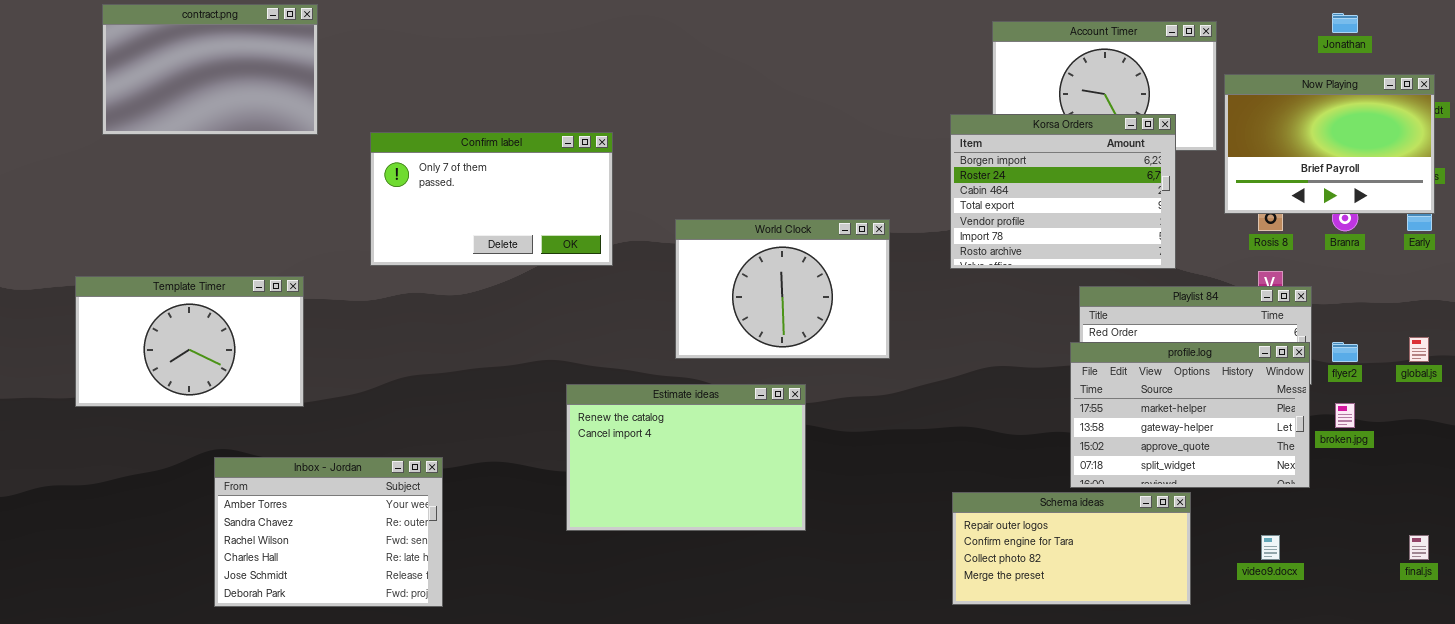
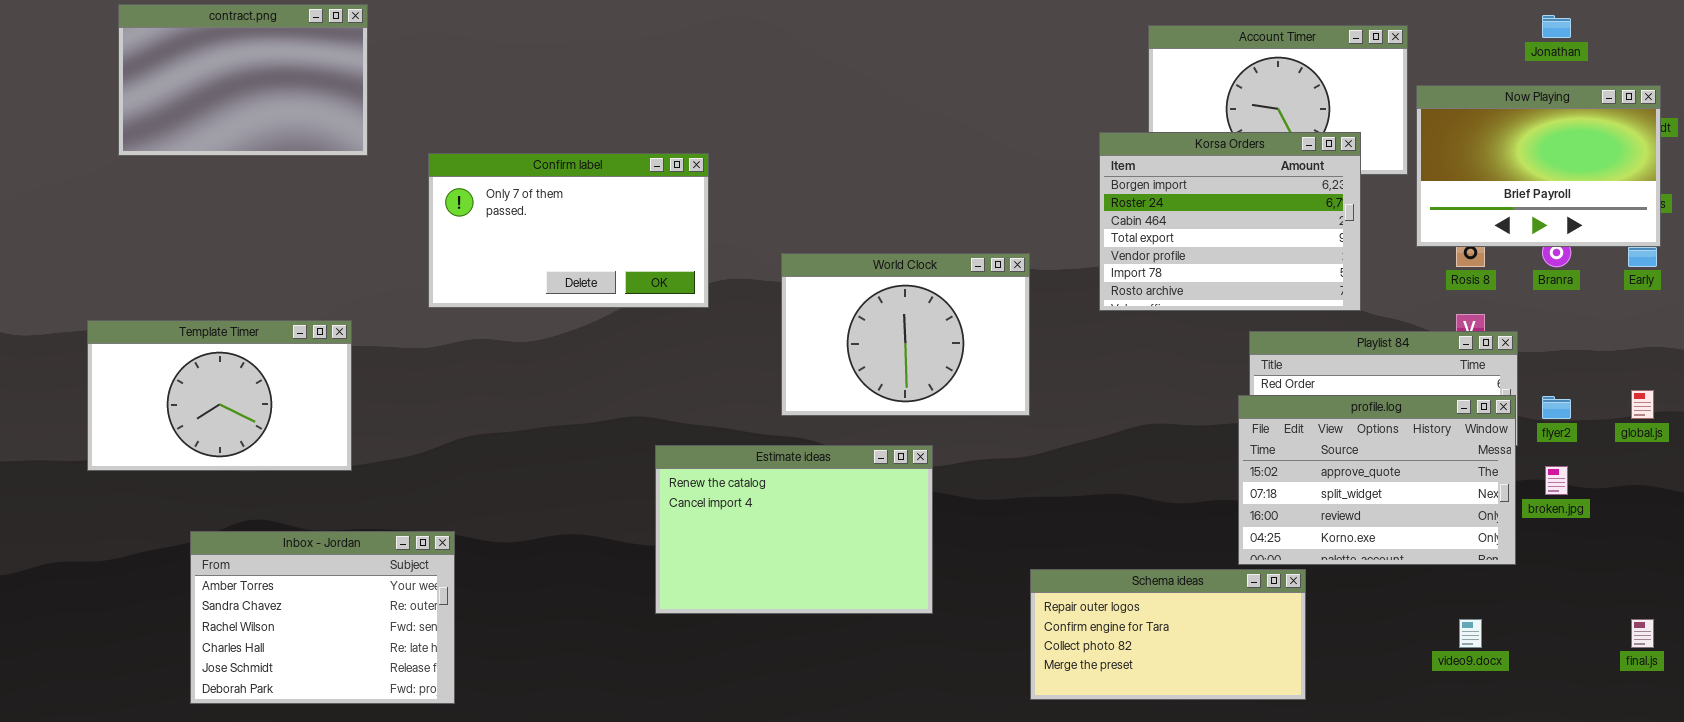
profile.log: [1070,342,1310,488] -> [1238,395,1516,565], scrolled down 2 rows
Inbox - Jordan: [214,457,443,607] -> [190,531,455,704], moved
Schema ideas: [952,492,1191,605] -> [1030,569,1306,700], moved

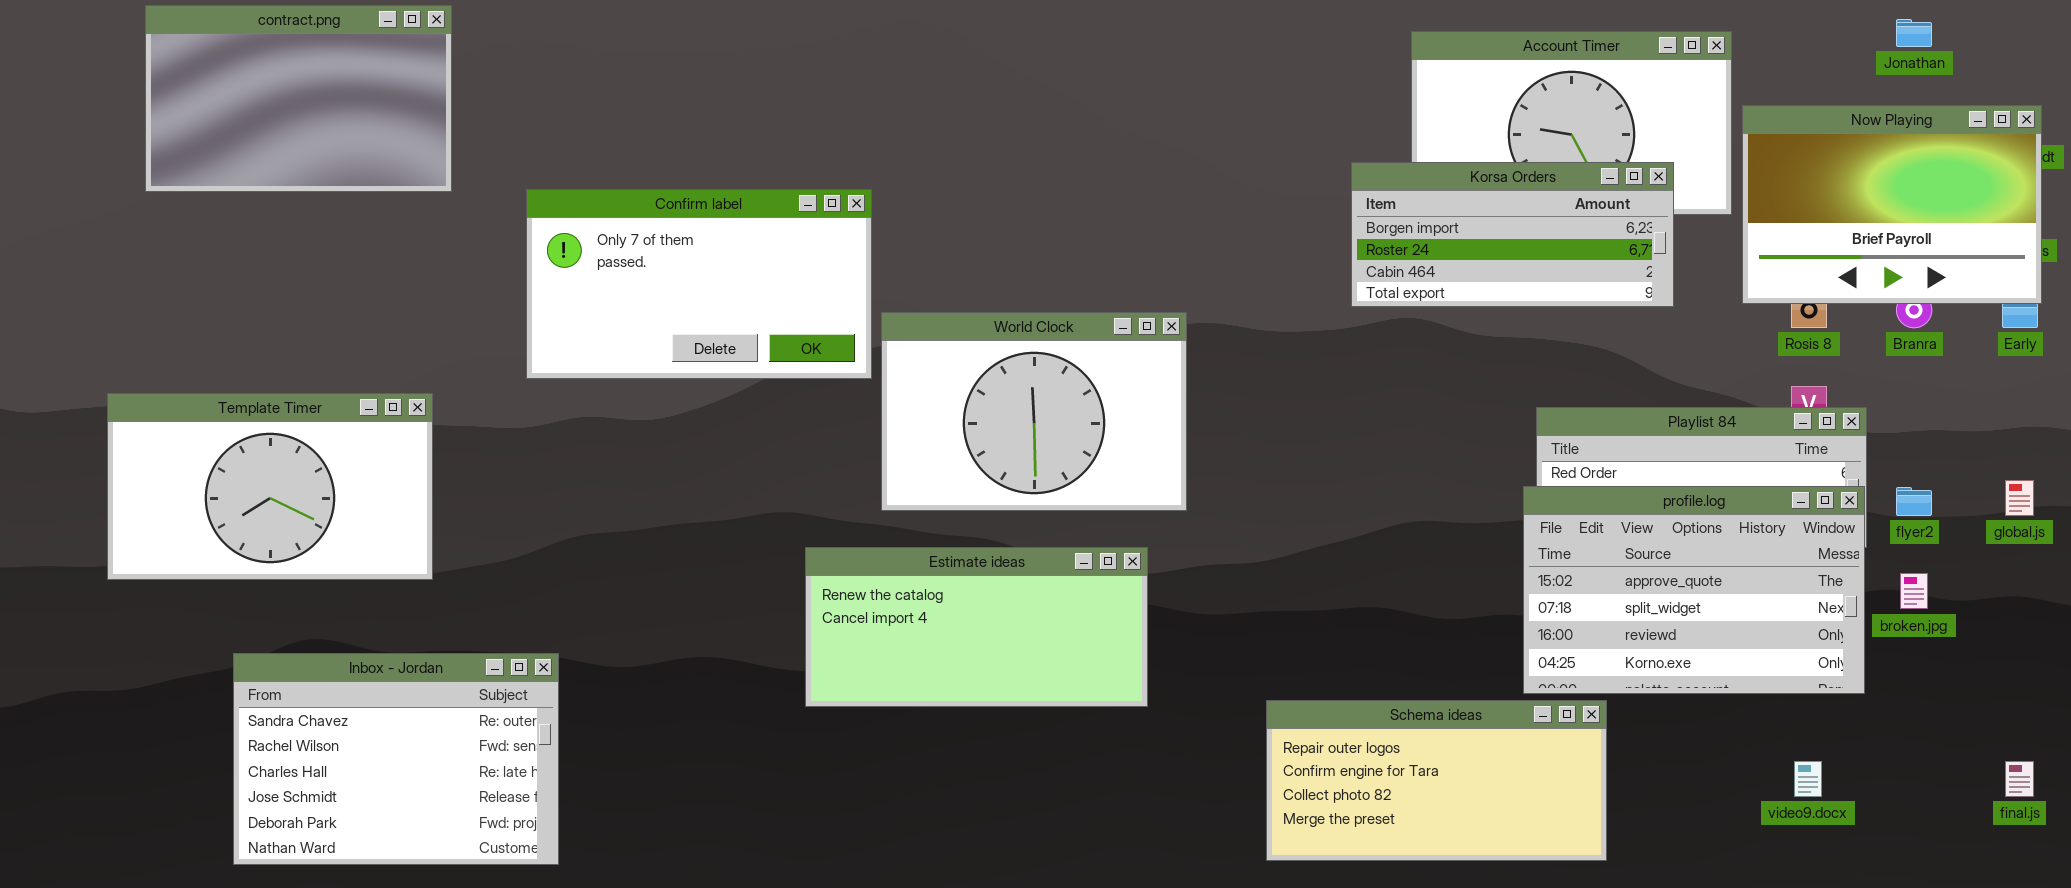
Korsa Orders: [1099,132,1361,311] -> [1351,162,1674,307], resized
World Clock: [781,253,1030,416] -> [881,312,1187,511], moved
Estimate ideas: [655,445,933,614] -> [805,547,1148,707], resized
Inbox - Jordan: [190,531,455,704] -> [233,653,559,865], scrolled down 1 row

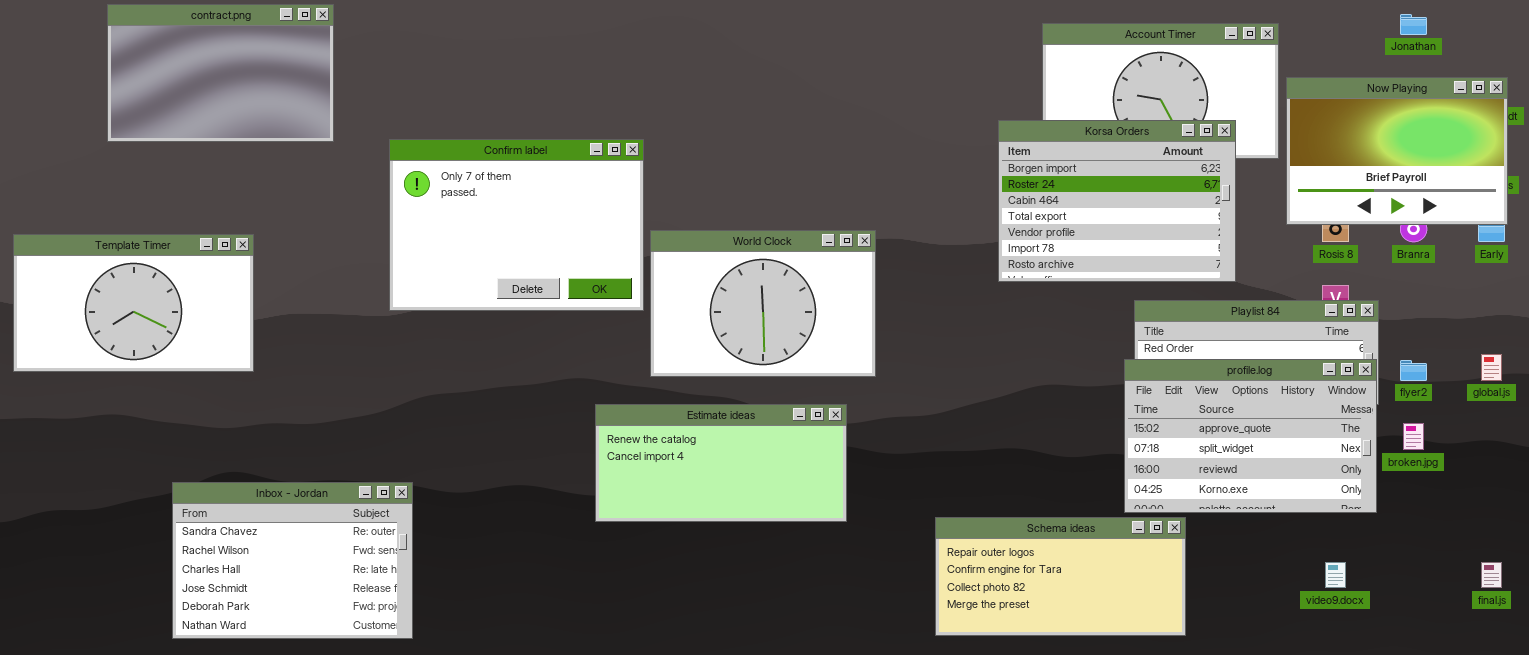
Korsa Orders: [1351,162,1674,307] -> [998,120,1236,282], resized
Confirm label: [526,189,872,379] -> [389,139,644,311], resized
Template Timer: [107,393,433,580] -> [13,234,254,372], moved

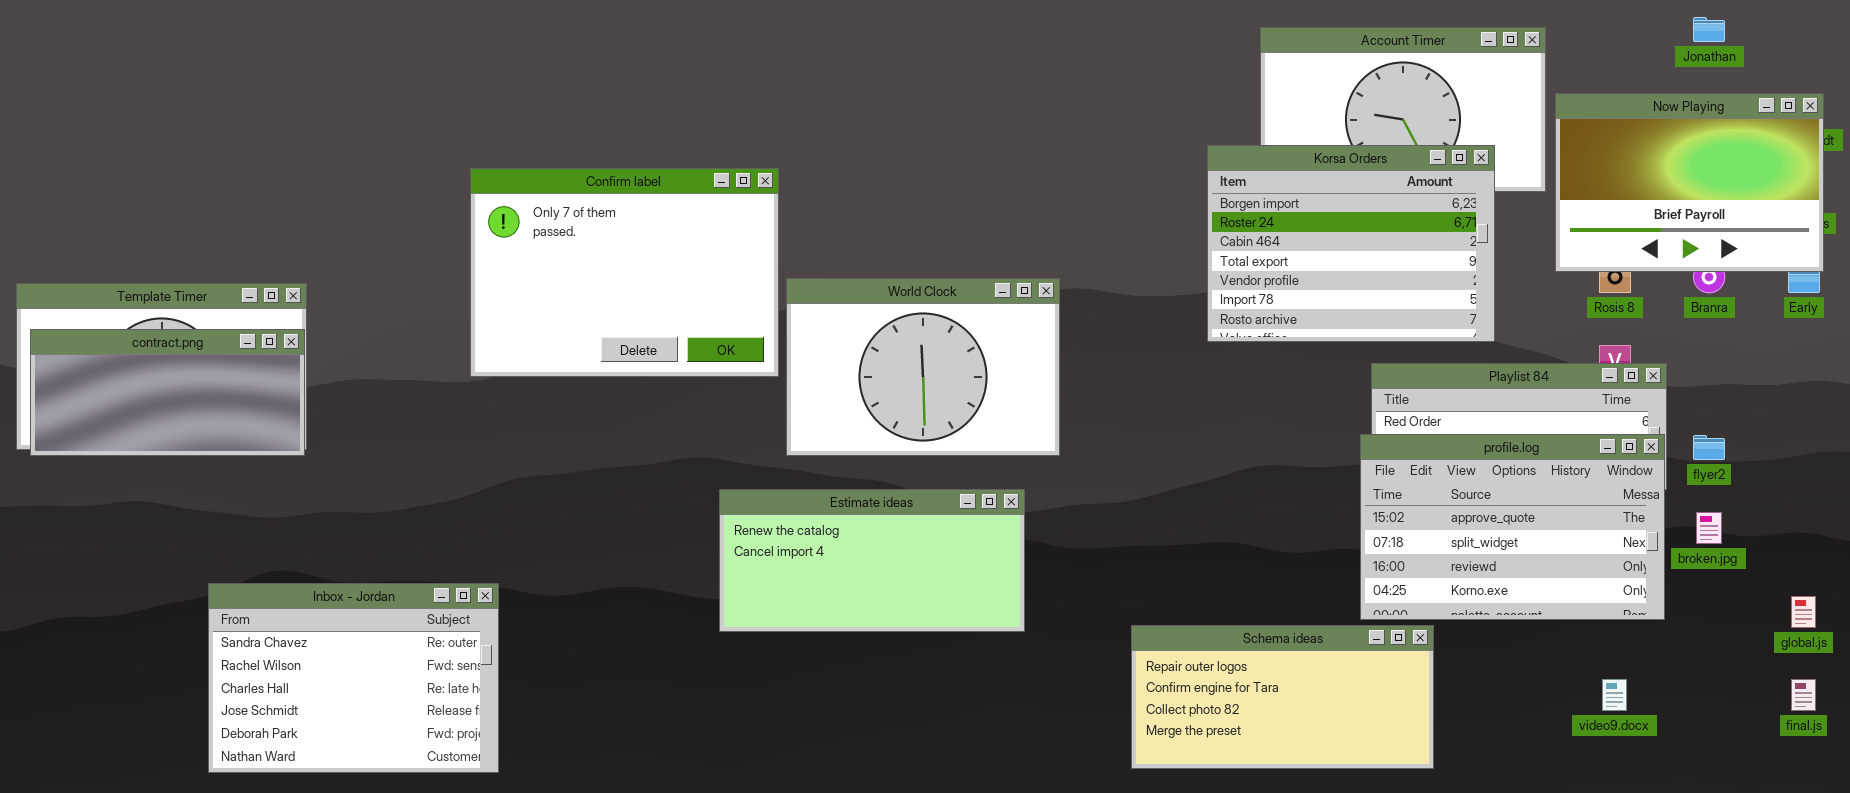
contract.png: [107,4,334,142] -> [30,329,305,456], moved, resized
global.js: [1481,354,1502,381] -> [1791,596,1816,628], moved

